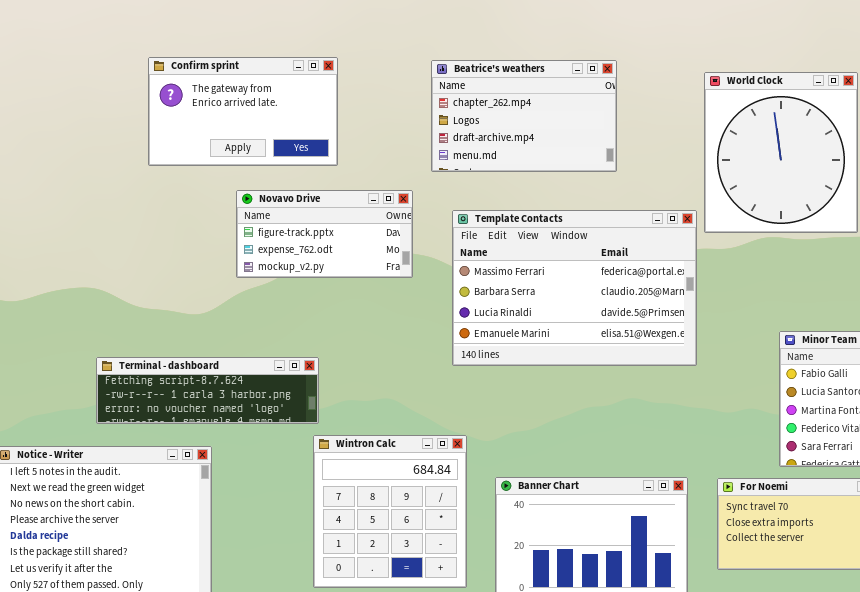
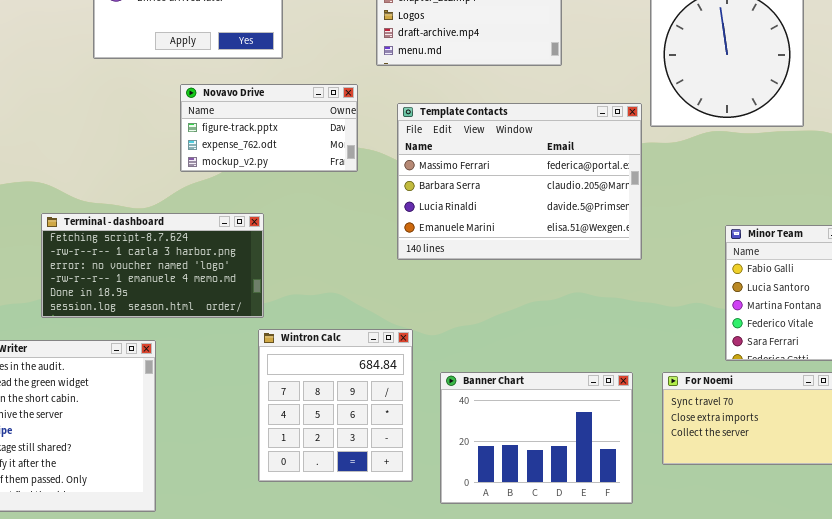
Terminal - dashboard: [96,357,319,424] -> [41,213,264,318], resized

